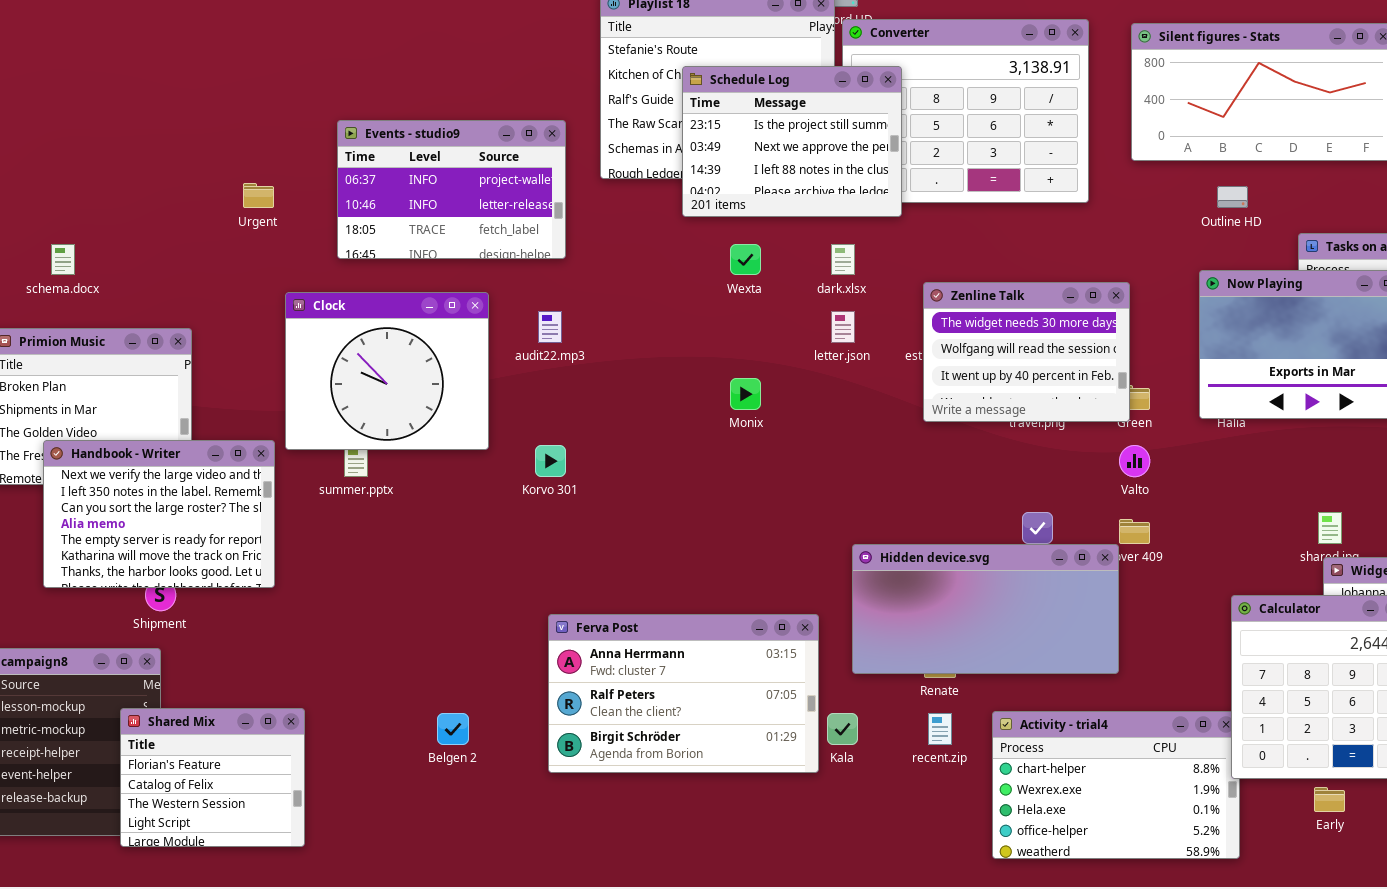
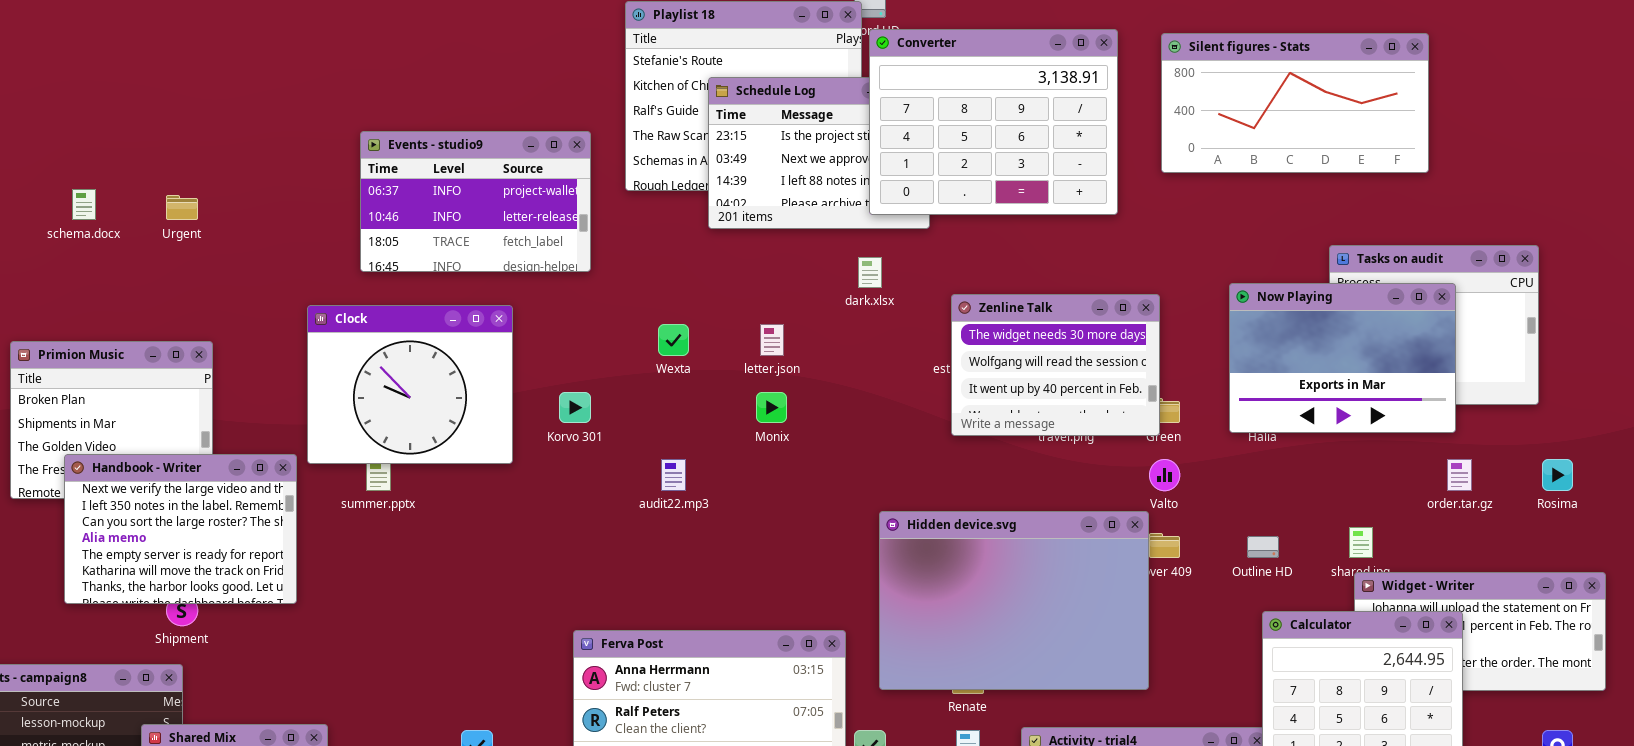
Converter: [842,19,1089,203] -> [869,29,1118,215], raised
Urgent: [243,183,274,208] -> [166,195,198,220], moved
Outline HD: [1217,186,1248,208] -> [1247,536,1279,558], moved
schema.docx: [51,244,75,275] -> [72,189,96,220], moved
Wexta: [730,244,761,275] -> [658,324,689,356], moved
audit22.mp3: [538,311,562,343] -> [661,459,686,491], moved
letter.json: [831,311,855,343] -> [760,324,784,356], moved
Korvo 301: [535,445,566,477] -> [559,392,591,423], moved
Hidden device.svg: [852,544,1119,674] -> [879,511,1149,690], resized

